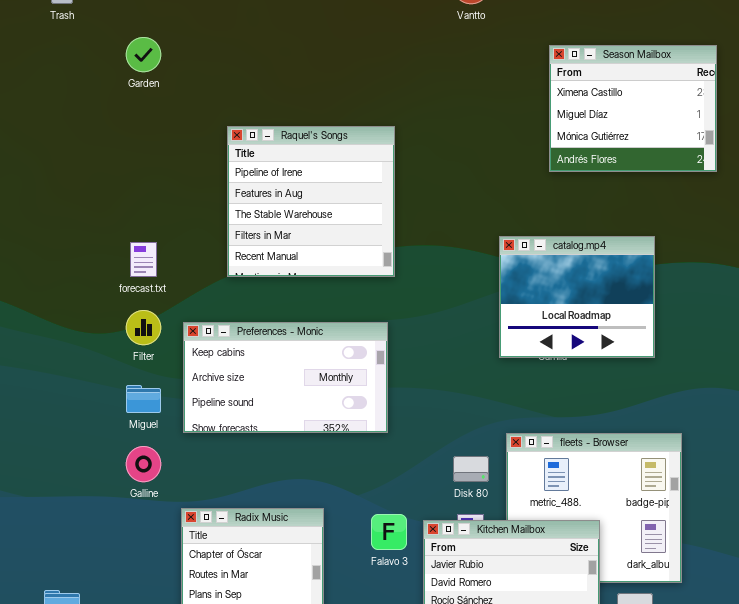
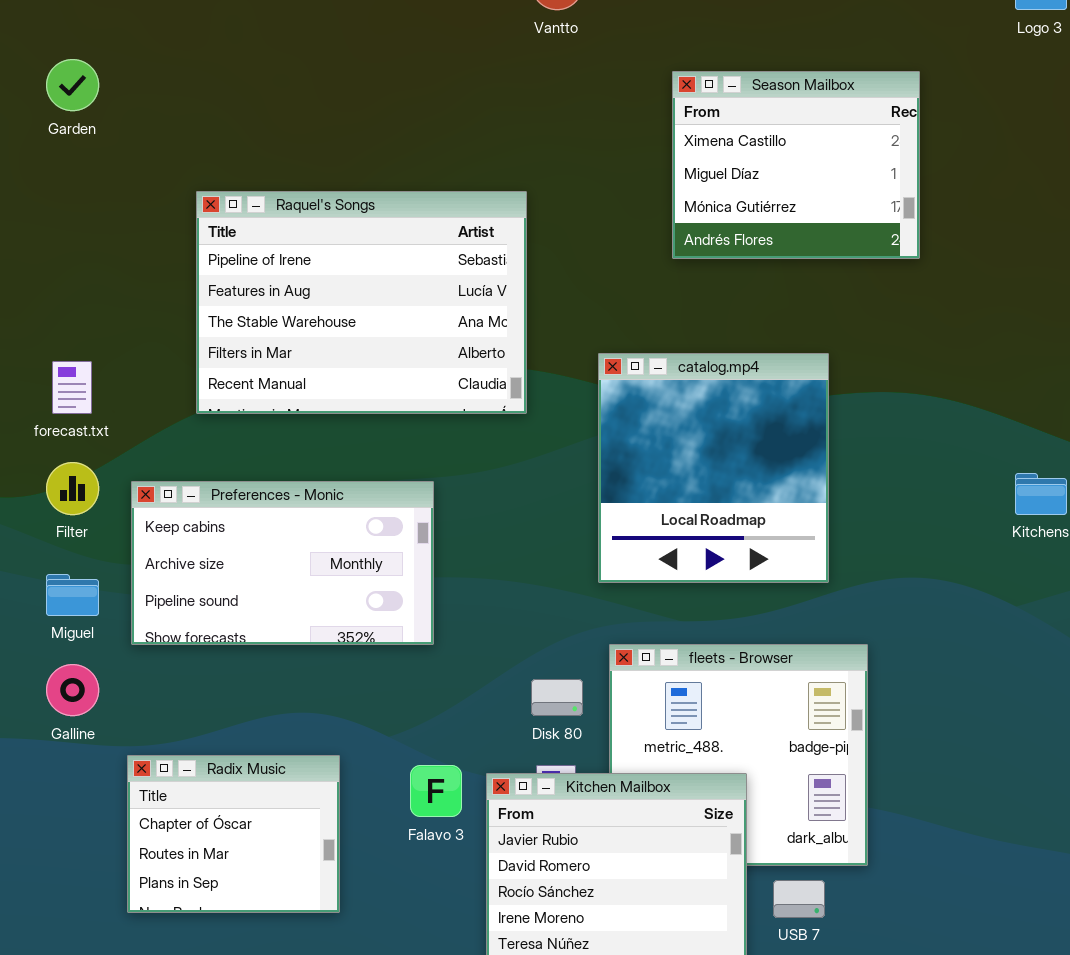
Raquel's Songs: [227,126,395,277] -> [196,191,527,414], resized
catalog.mp4: [499,236,655,358] -> [598,353,829,583], resized

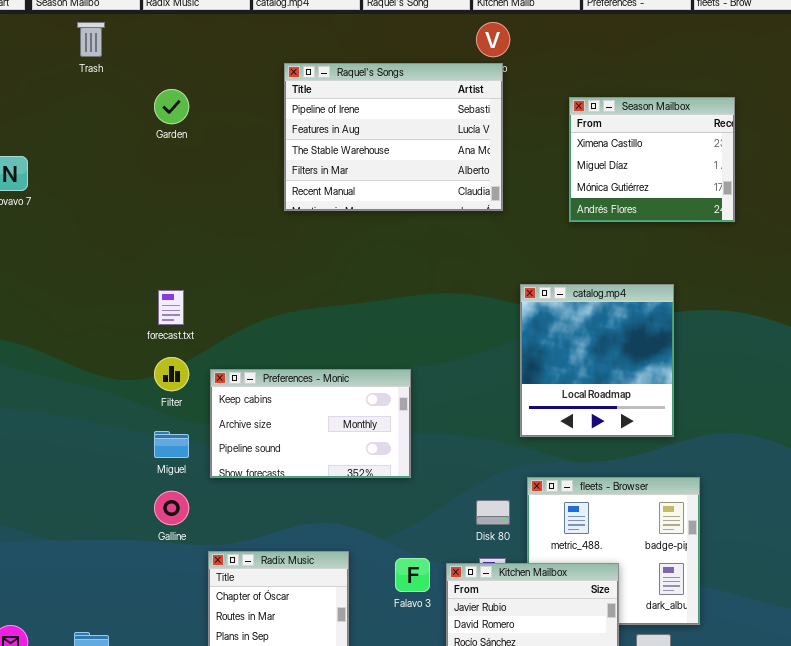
Raquel's Songs: [196,191,527,414] -> [284,63,503,211], moved

